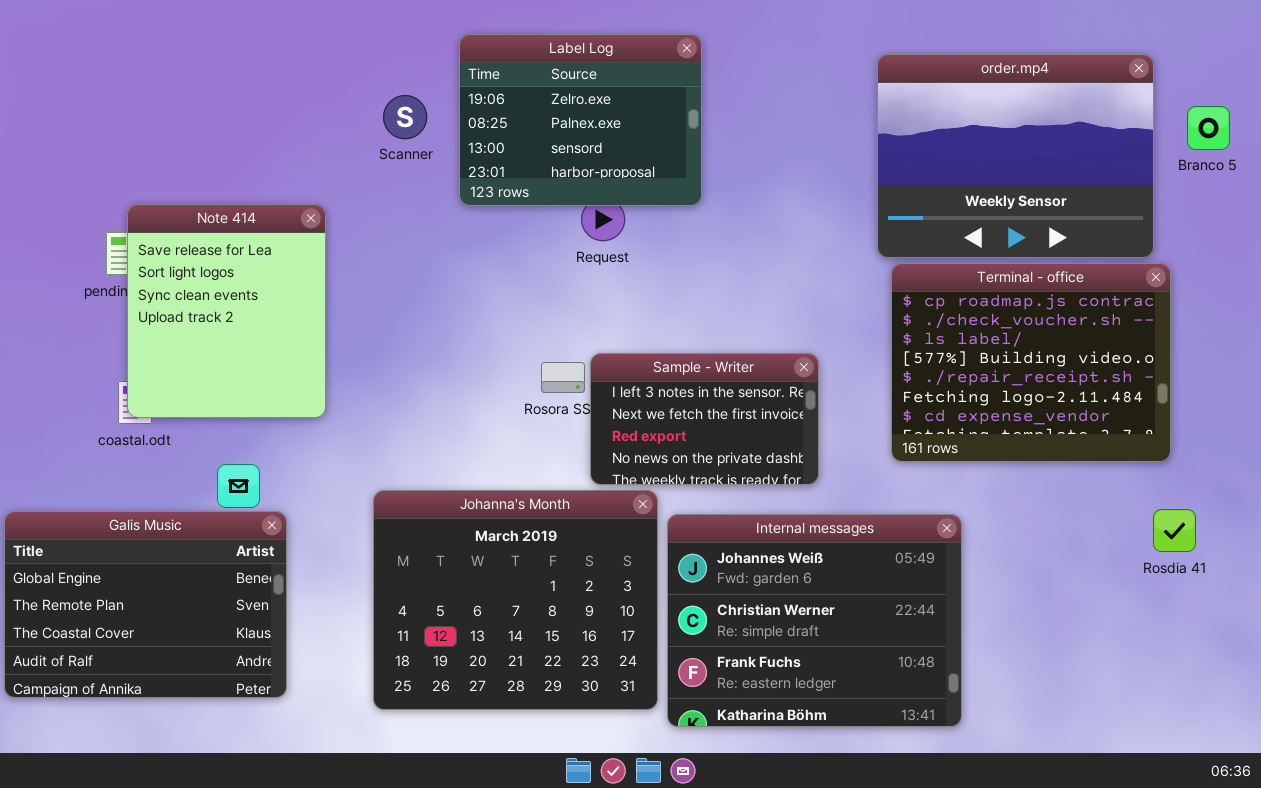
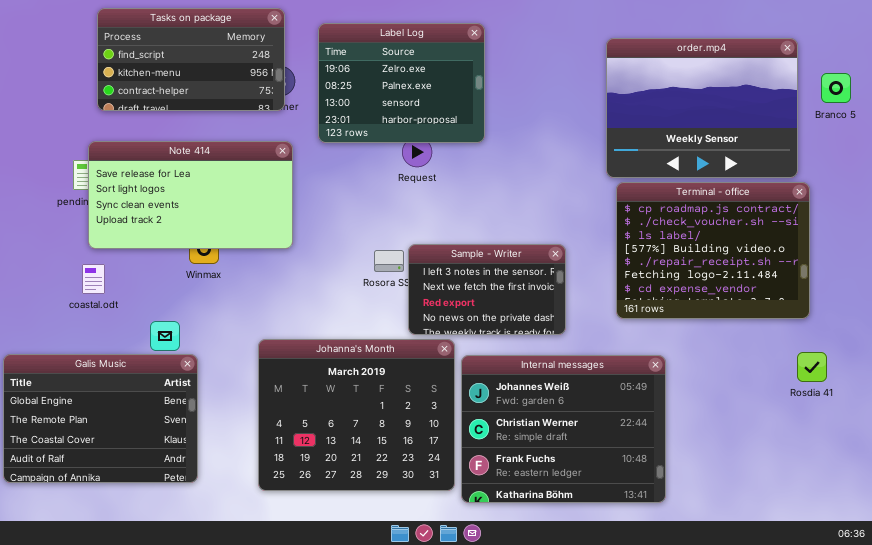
Tasks on package: none -> [97,8,285,111], opened
Note 414: [127,204,326,418] -> [88,141,293,249], resized

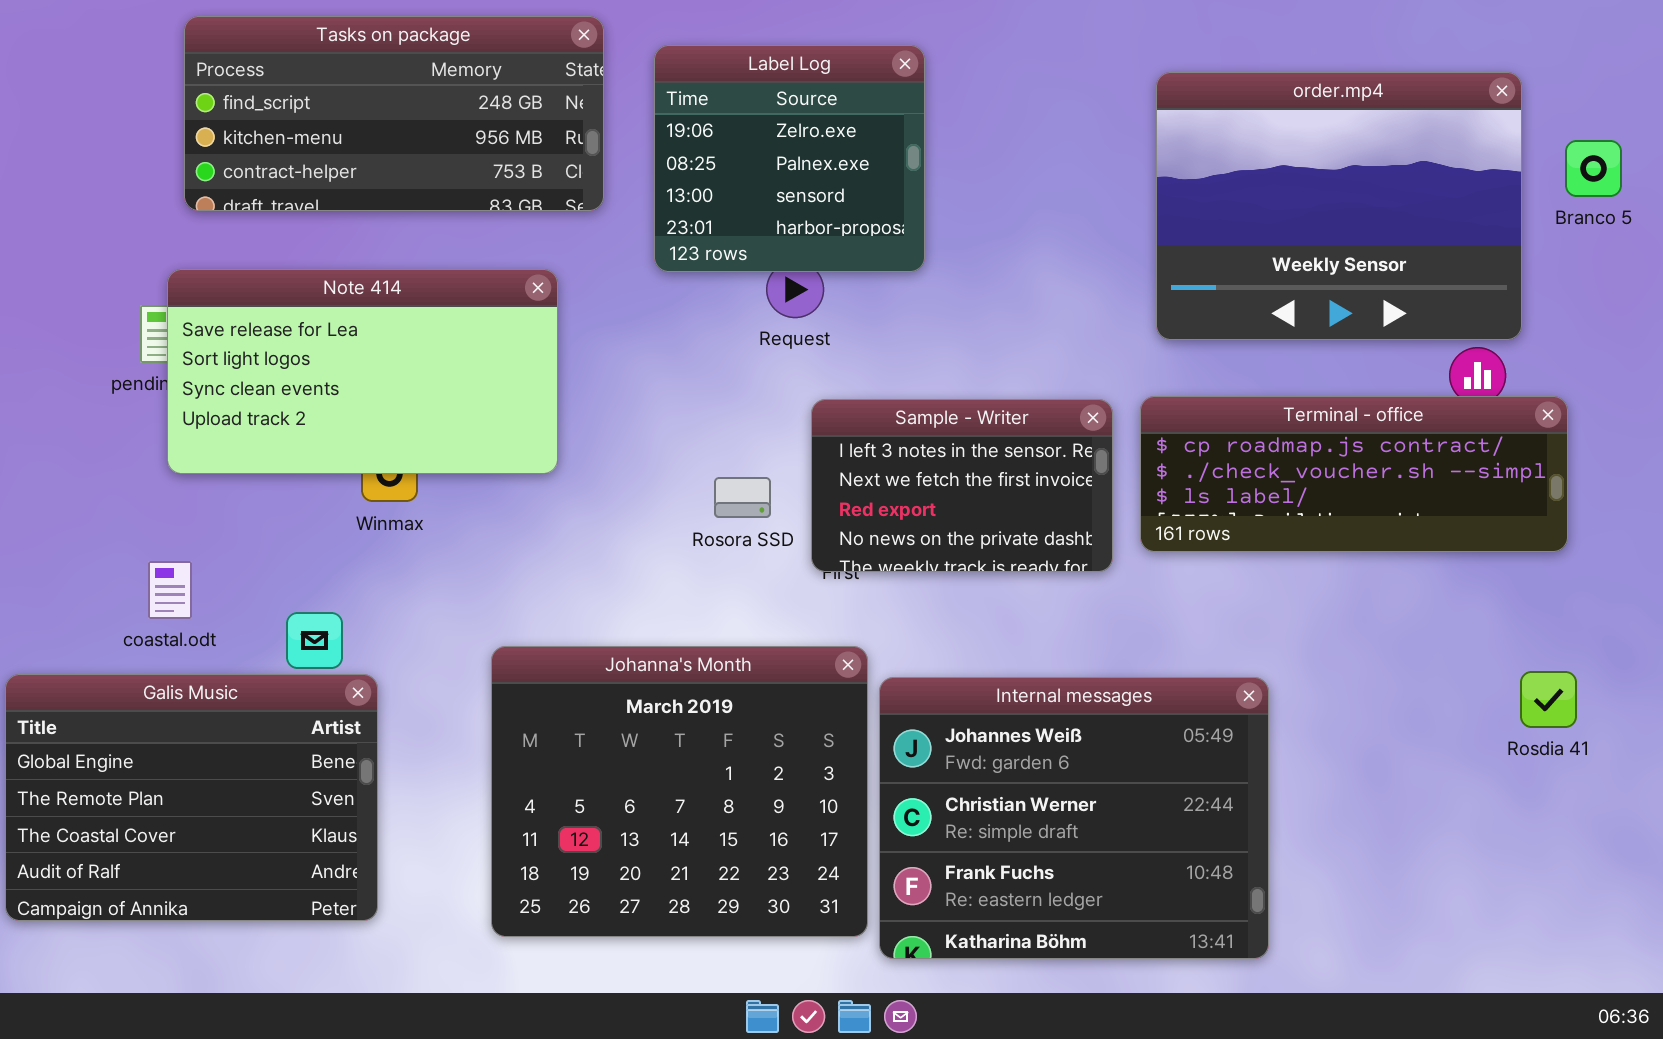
Tasks on package: [97,8,285,111] -> [184,16,604,211], resized
Label Log: [318,23,485,143] -> [654,45,925,272], resized
Terminal - office: [616,182,810,319] -> [1140,396,1568,552], moved, resized
Sample - Writer: [408,244,566,335] -> [811,399,1113,572], moved
coastal.odt: [82,264,105,294] -> [148,561,192,619], moved

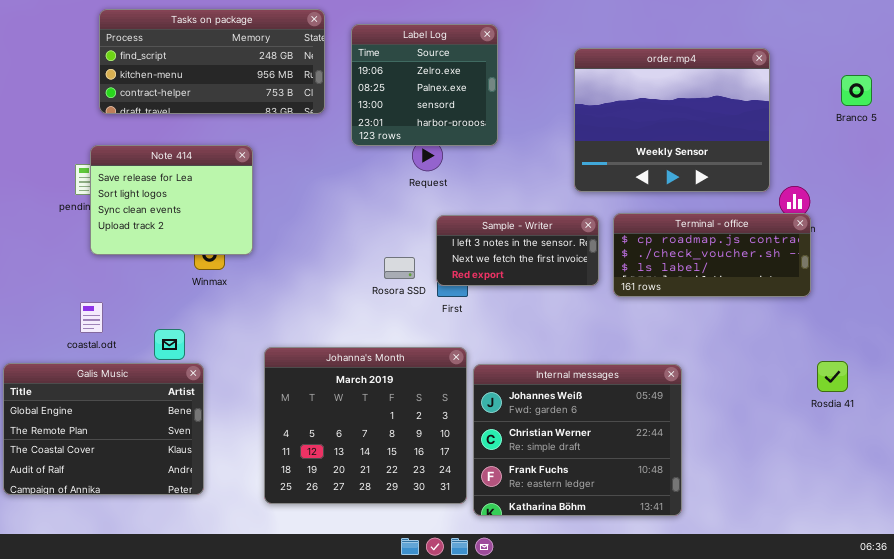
order.mp4: [1156,72,1522,340] -> [574,48,770,192], moved
Note 414: [167,269,558,474] -> [90,145,253,255], resized
Terminal - office: [1140,396,1568,552] -> [613,213,811,297], resized
Sample - Writer: [811,399,1113,572] -> [436,215,599,286], resized

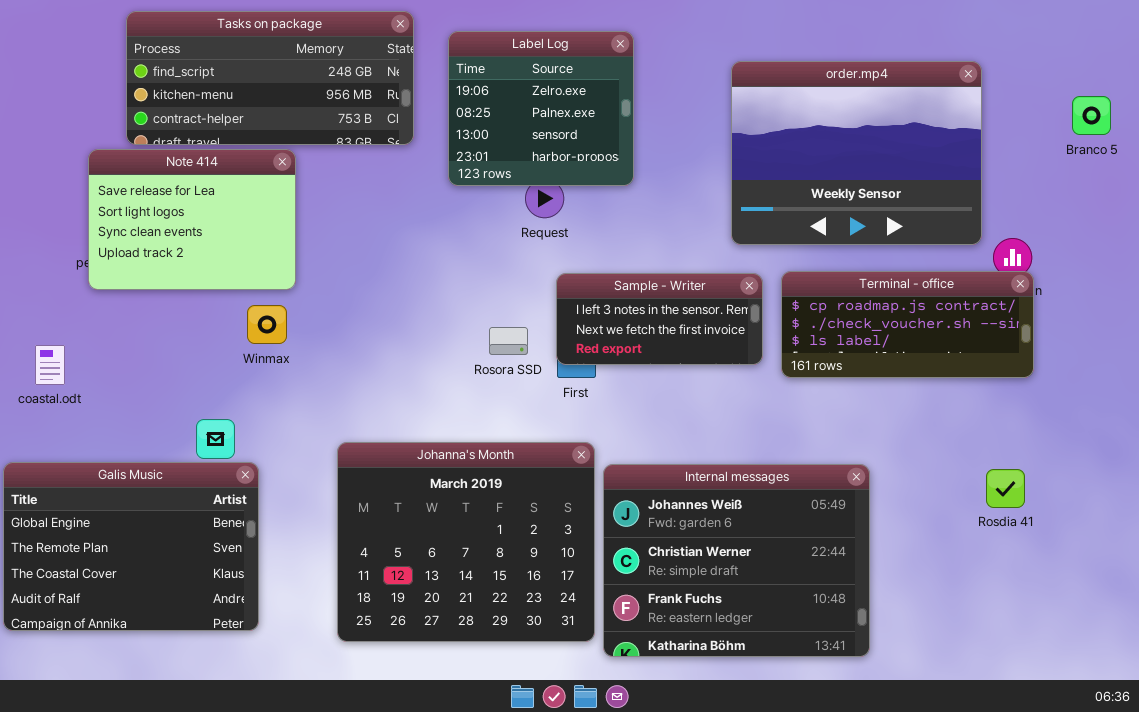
Note 414: [90,145,253,255] -> [88,149,296,290], moved
coastal.odt: [80,302,103,333] -> [35,345,65,385], moved
Rosdia 41: [817,361,848,392] -> [986,469,1025,508], moved

